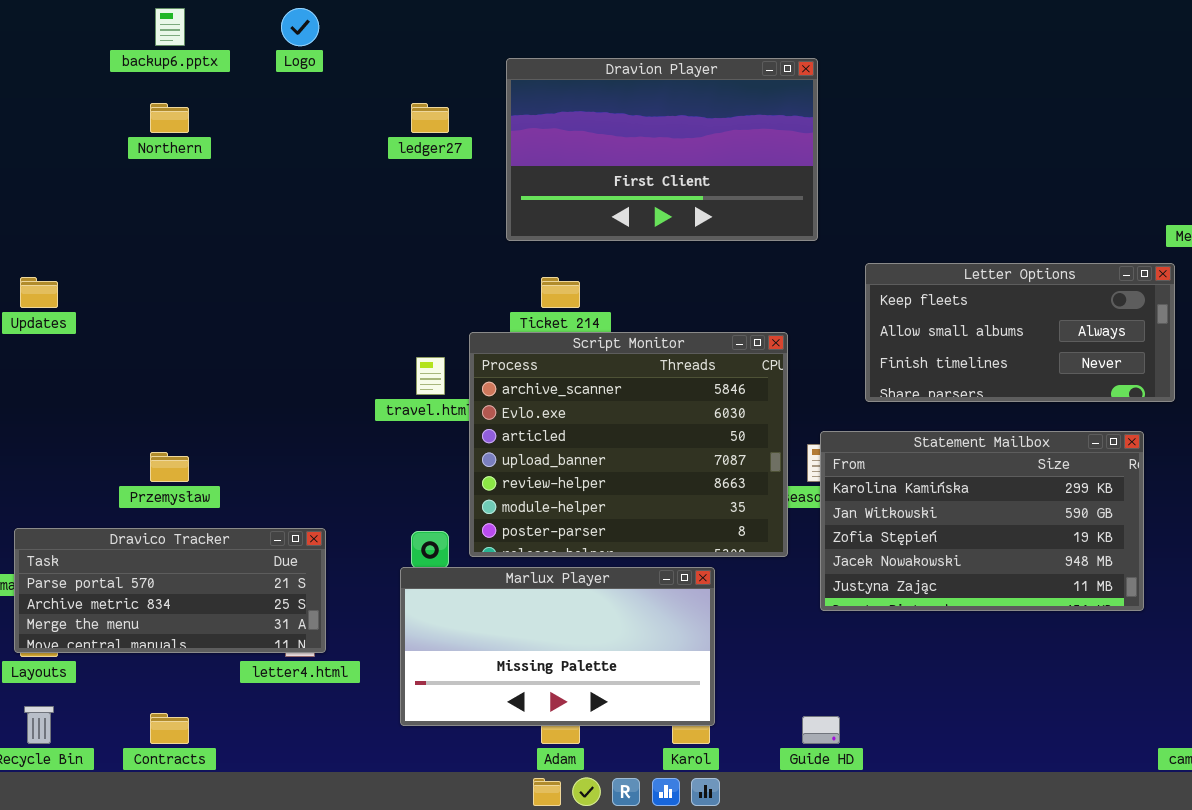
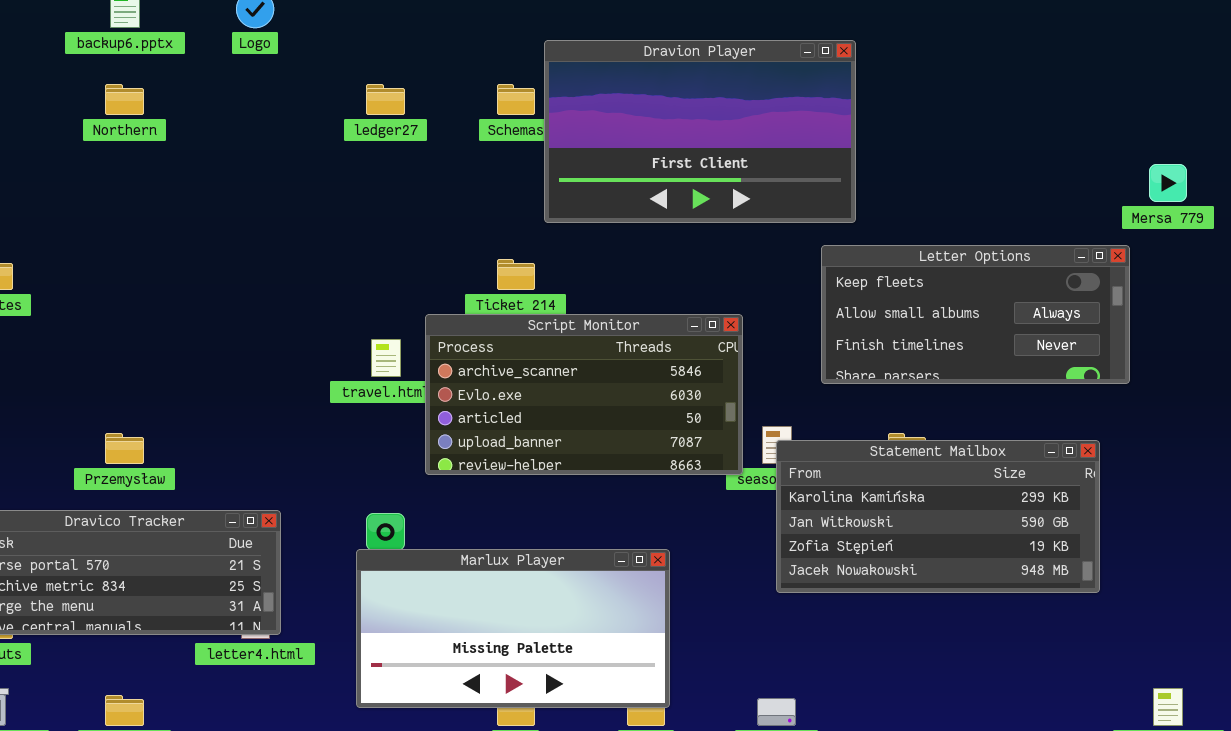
Dravion Player: [506,58,818,241] -> [544,40,856,223], moved
Script Monitor: [469,332,788,557] -> [425,314,743,475], resized
Statement Mailbox: [820,431,1144,611] -> [776,440,1100,593], resized

